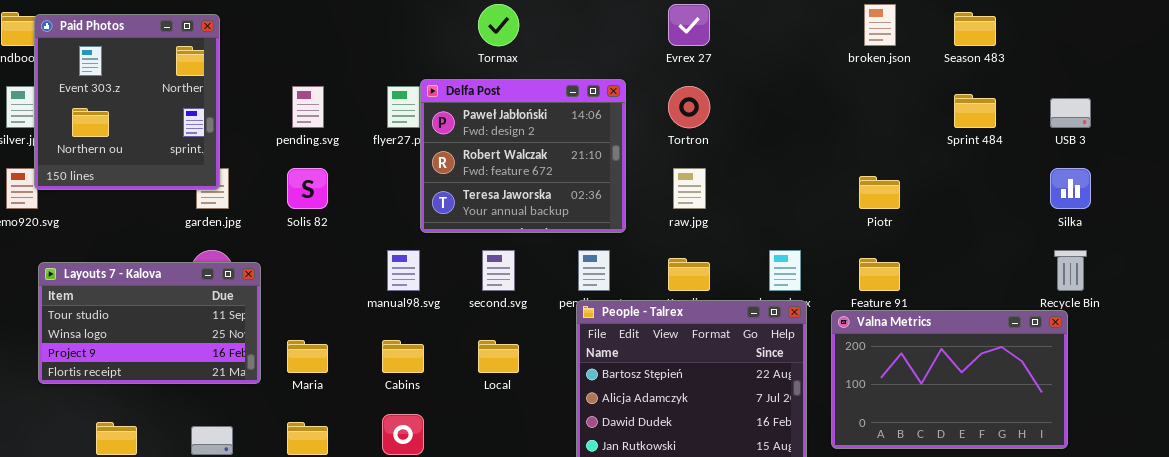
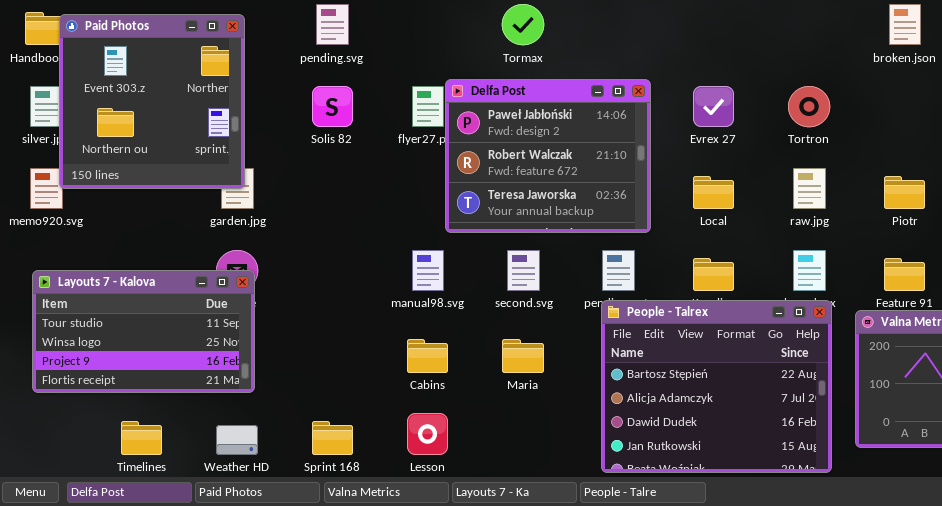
Evrex 27: [668,4,710,46] -> [693,86,734,127], moved
pending.svg: [292,86,324,128] -> [316,4,349,45], moved
Tortron: [668,86,710,128] -> [788,86,830,127], moved
Solis 82: [287,168,328,209] -> [312,86,353,127], moved
raw.jpg: [673,168,706,209] -> [793,168,826,209], moved
Layouts 7 - Kalova: [38,262,261,384] -> [32,270,255,393], moved
Maria: [287,340,328,373] -> [502,339,544,373], moved
Local: [478,340,519,373] -> [693,176,734,209], moved

